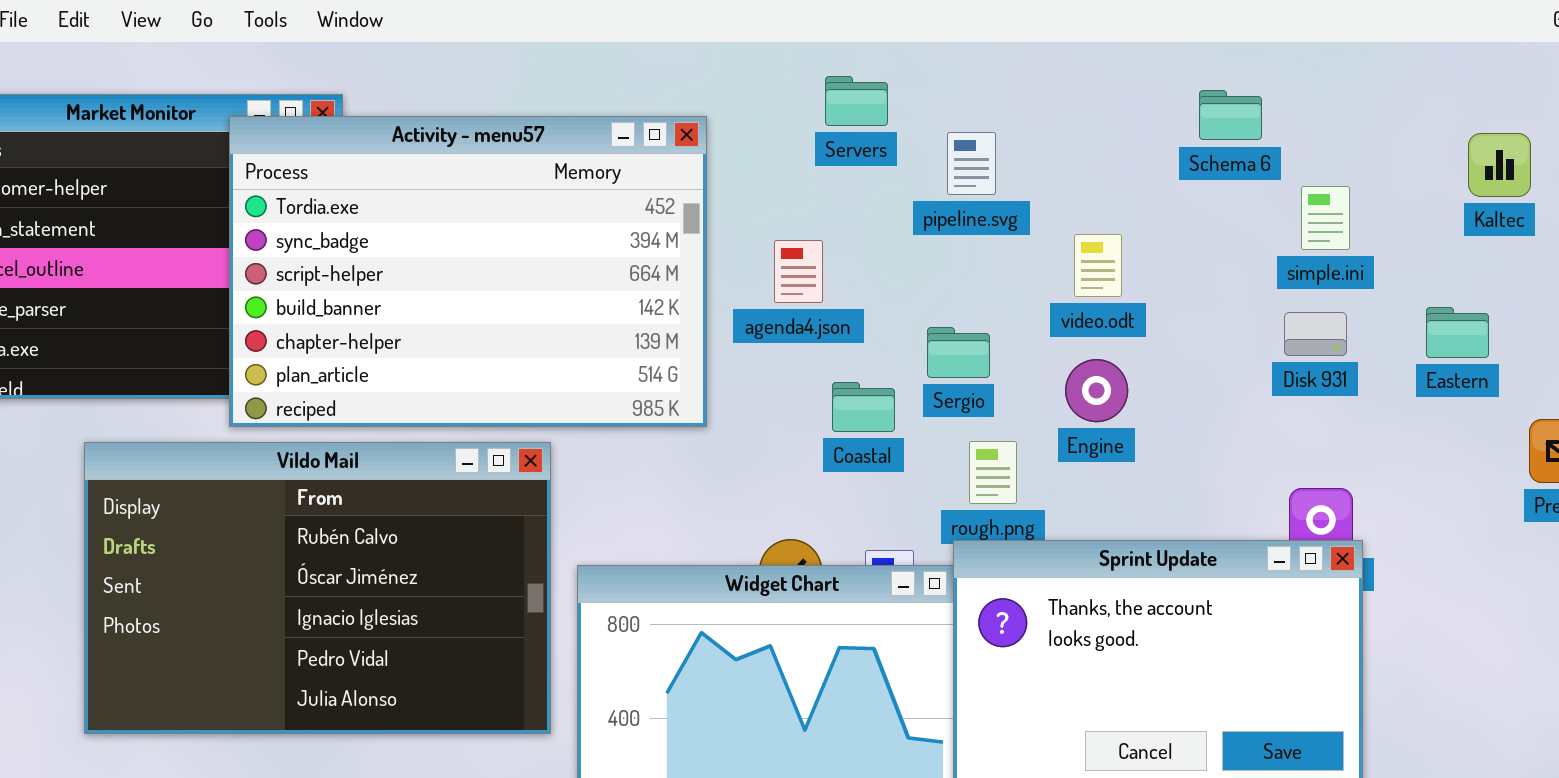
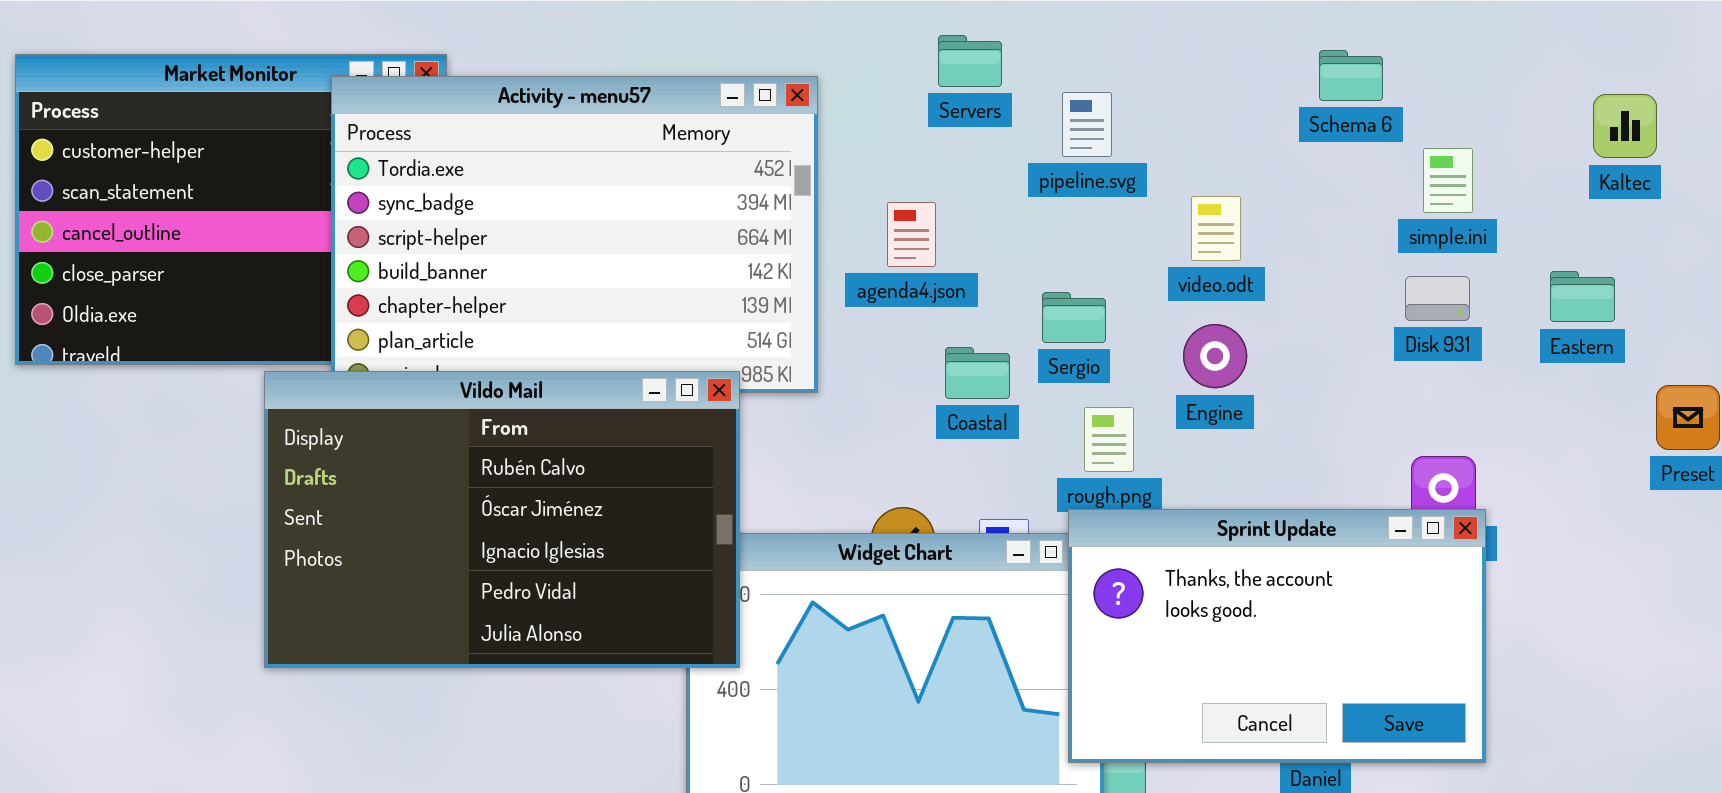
Vildo Mail: [84,442,551,734] -> [264,371,740,668], moved

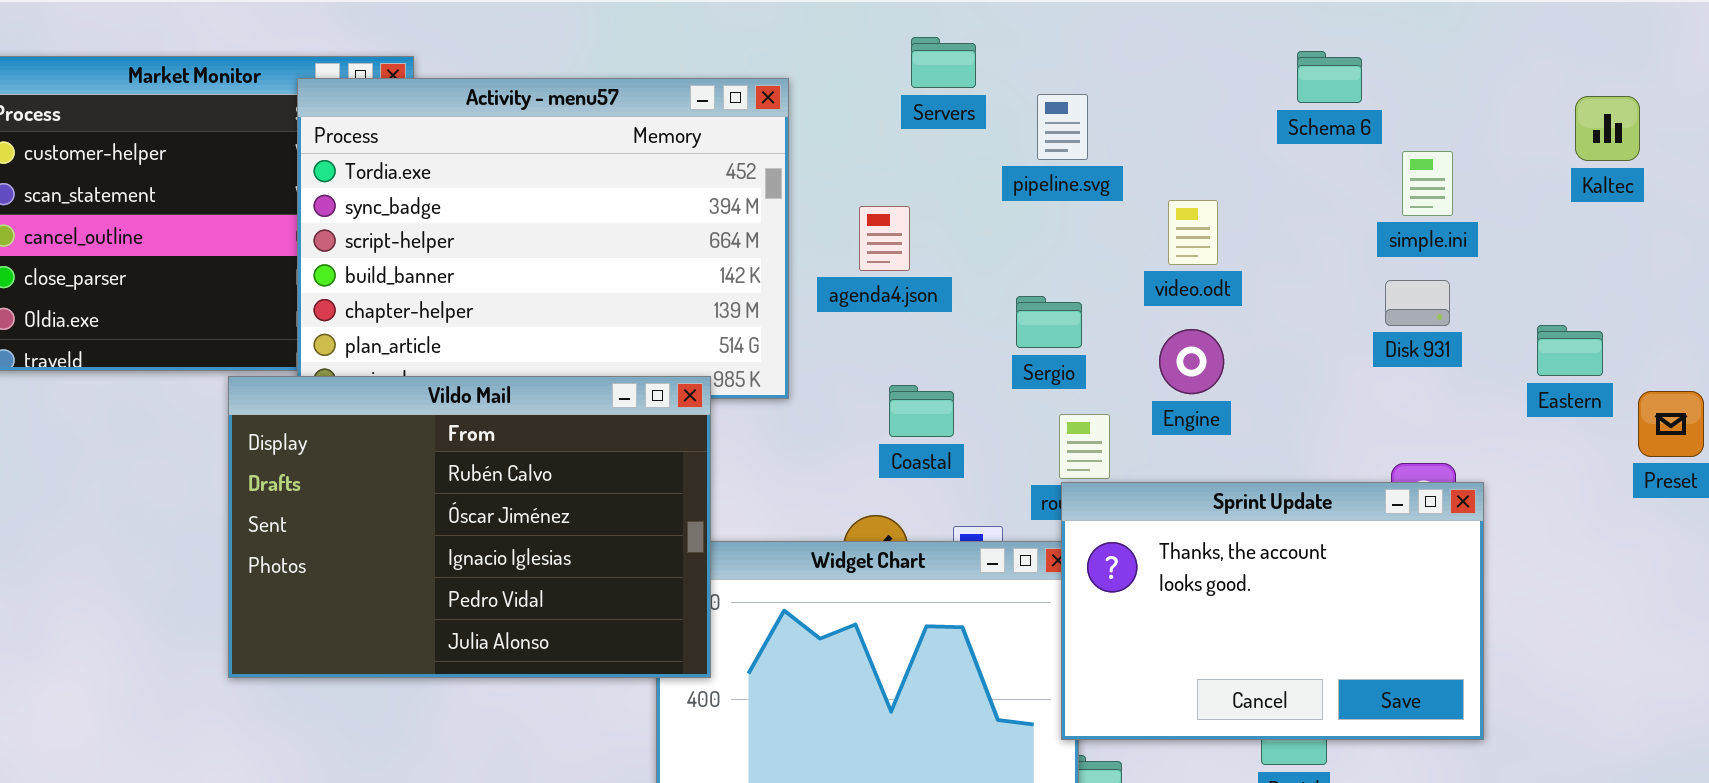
Eastern: [1550,271,1615,322] -> [1537,325,1603,376], moved
Coastal: [945,347,1010,399] -> [889,385,954,437], moved
Sprint Update: [1068,509,1486,763] -> [1061,482,1484,740], moved

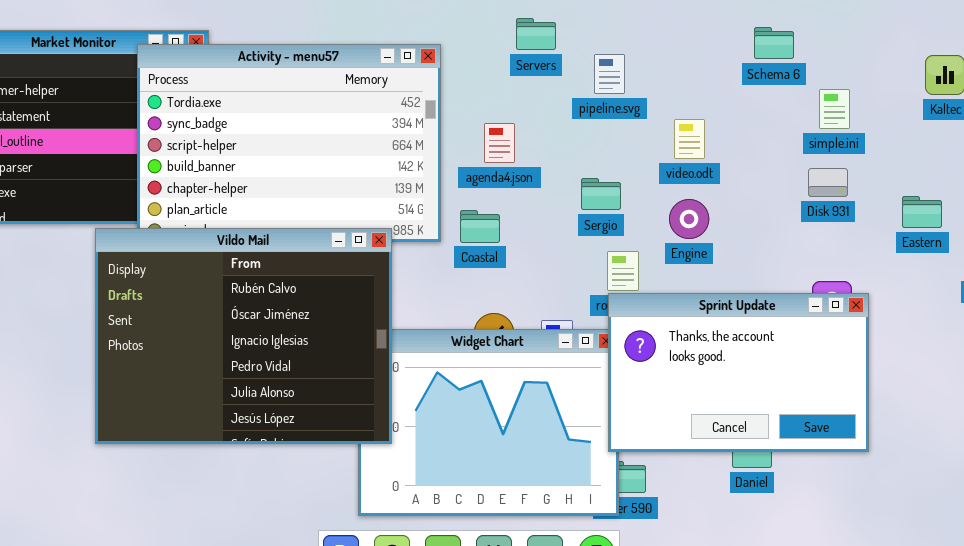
Vildo Mail: [228,376,711,678] -> [95,228,392,444], resized
Coastal: [889,385,954,437] -> [460,210,500,243], moved

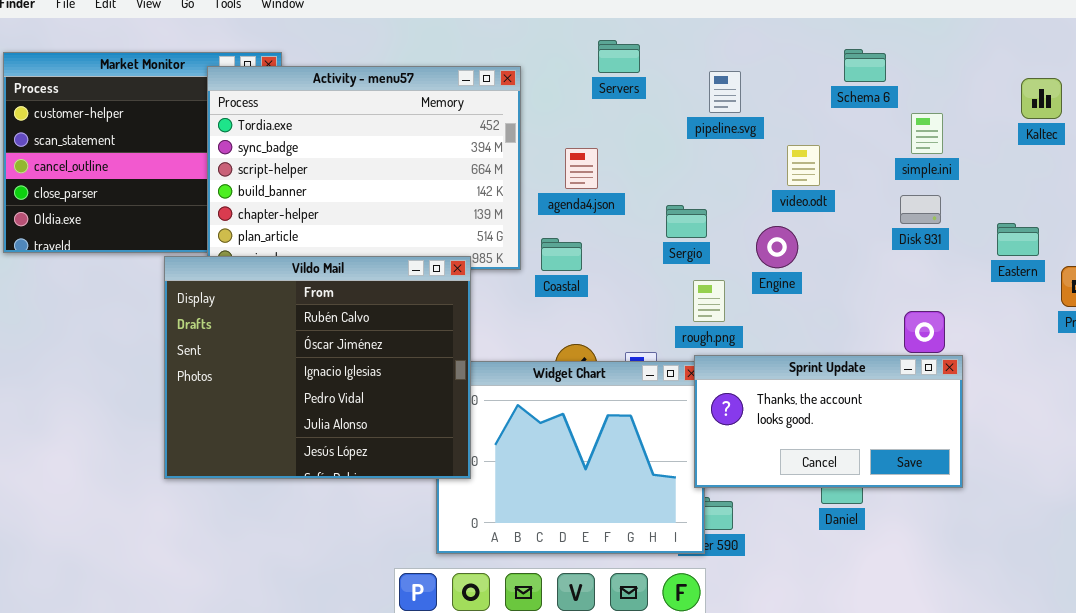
pipeline.svg: [594,54,625,94] -> [709,71,741,113], moved
video.odt: [674,119,705,159] -> [787,145,820,186], moved
Sprint Update: [608,293,869,452] -> [694,355,963,488], resized

